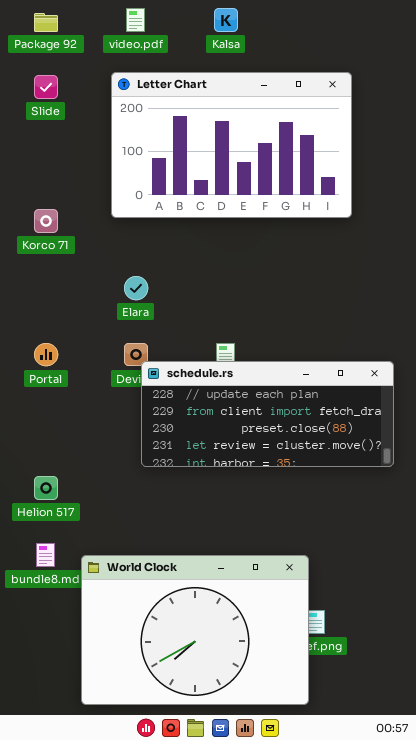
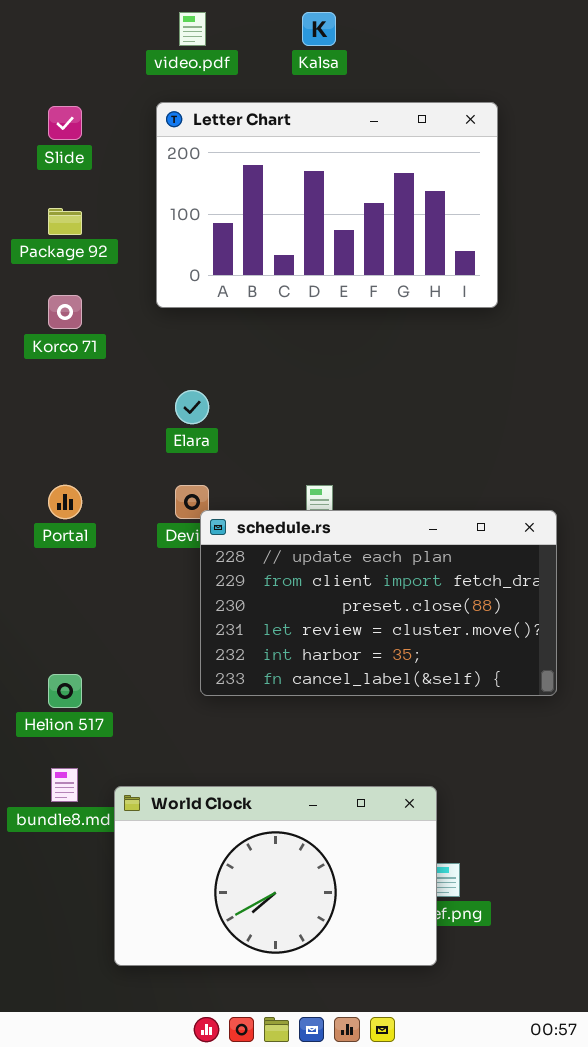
Package 92: [34,13,58,32] -> [48,208,82,235], moved
schedule.rs: [141,361,394,467] -> [200,510,557,696], resized
World Clock: [81,555,309,705] -> [114,786,437,966], resized

